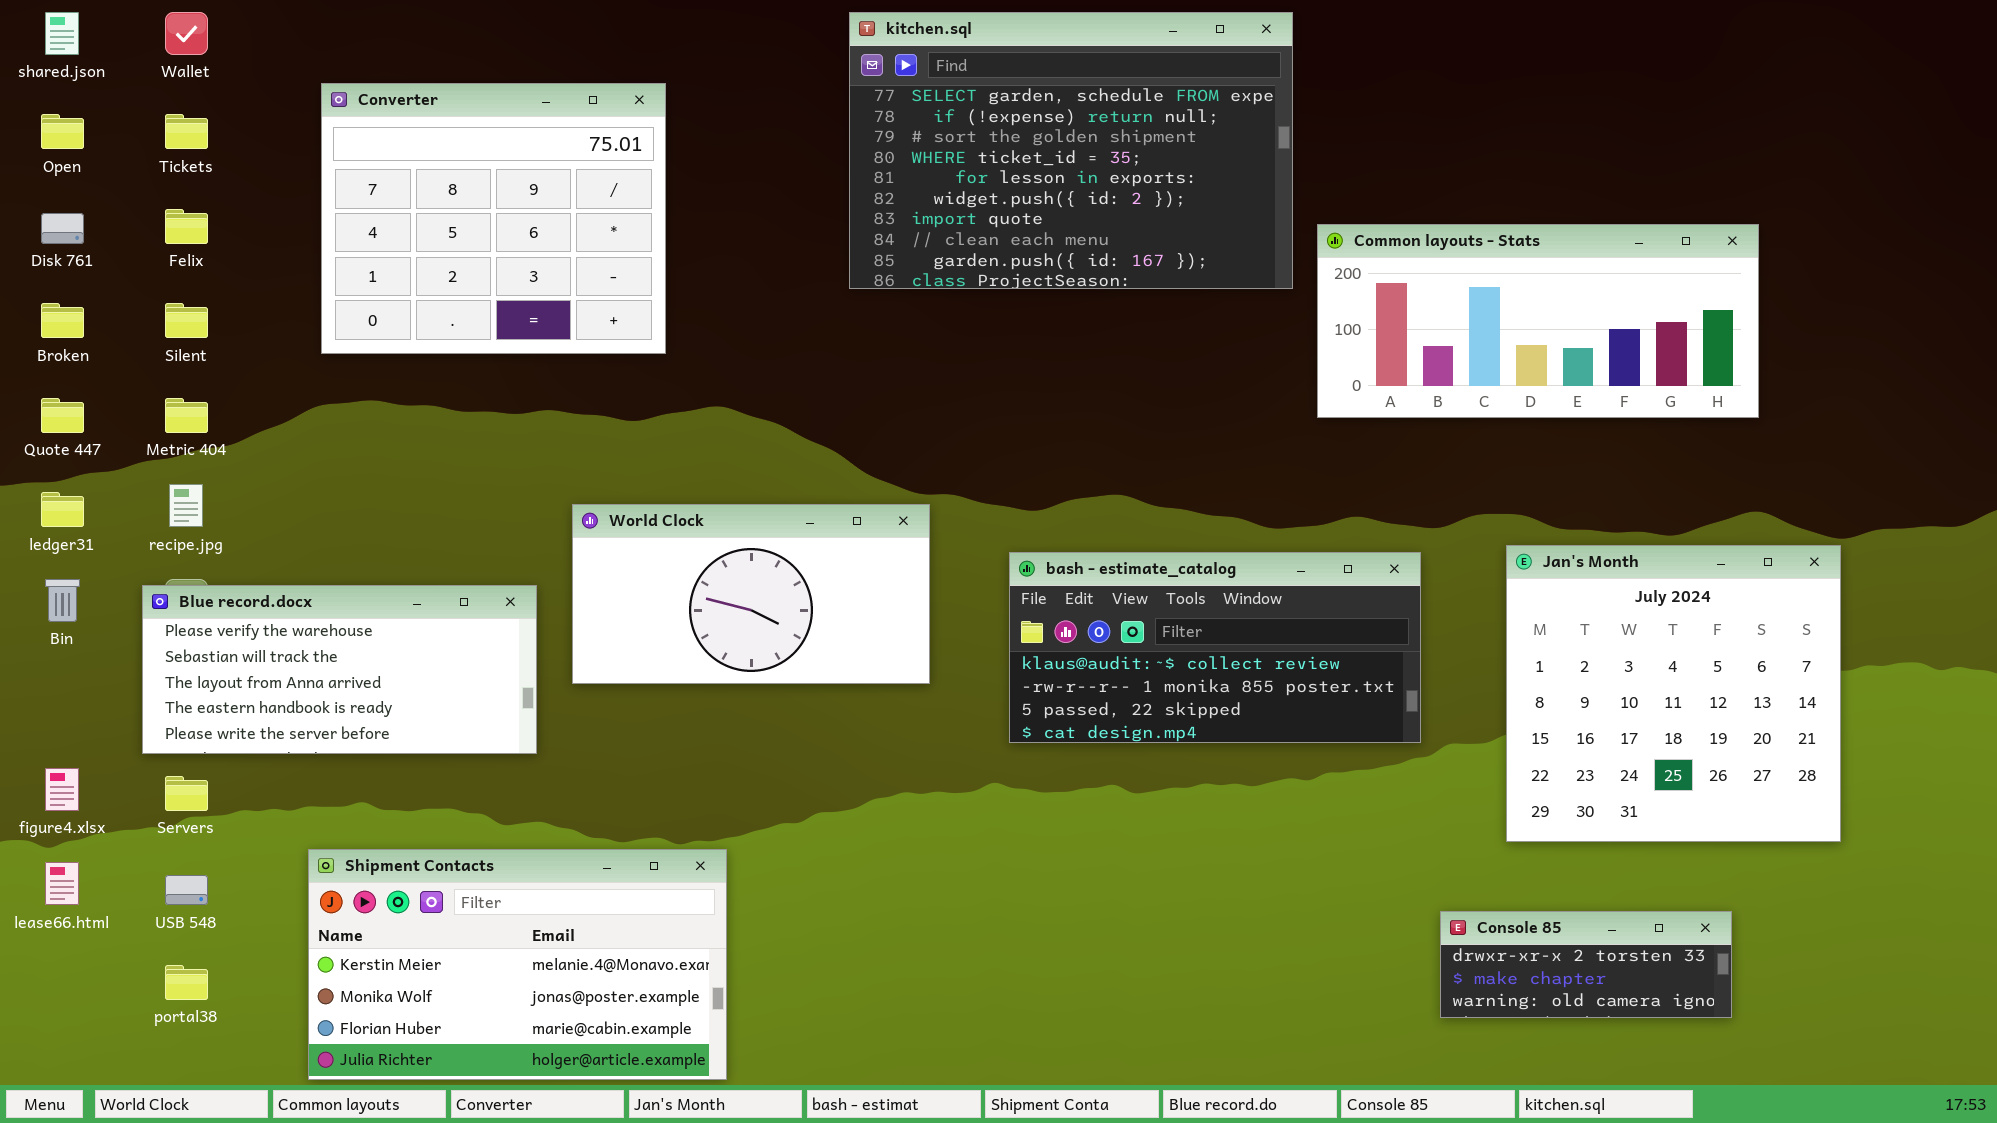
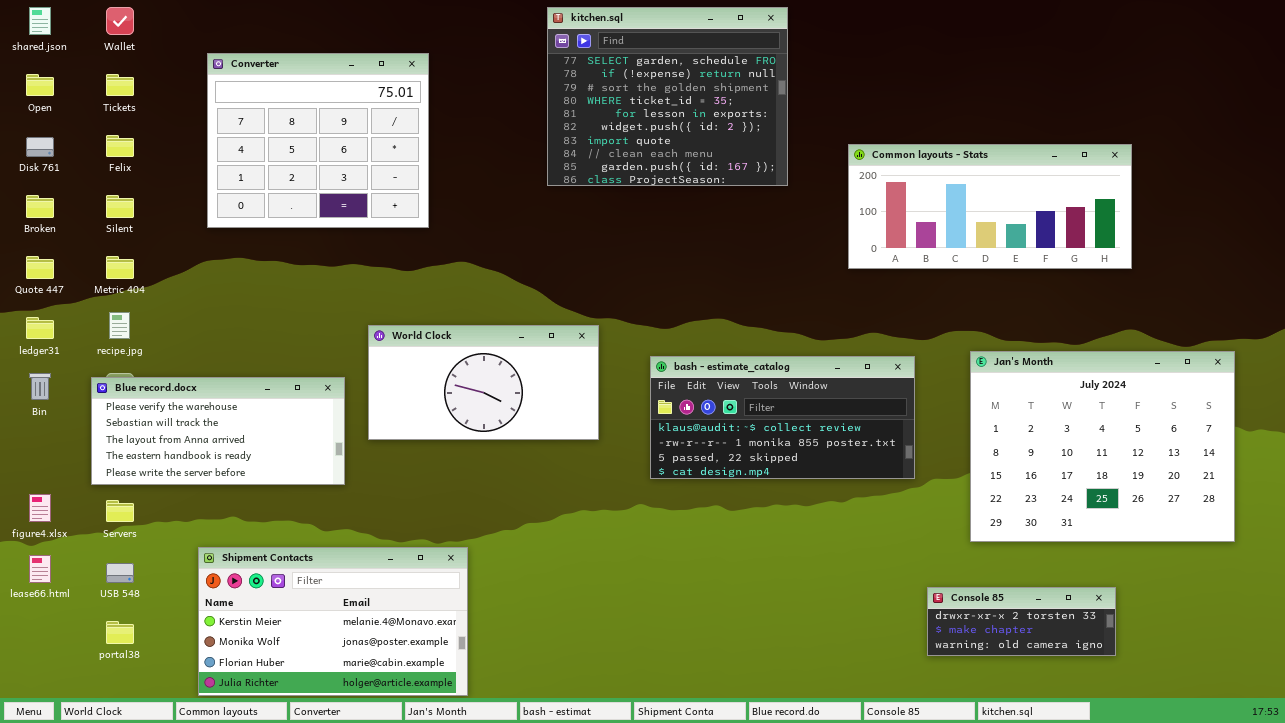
kitchen.sql: [849,12,1293,289] -> [547,7,788,186], resized
Jan's Month: [1506,545,1841,842] -> [970,351,1235,542], resized

